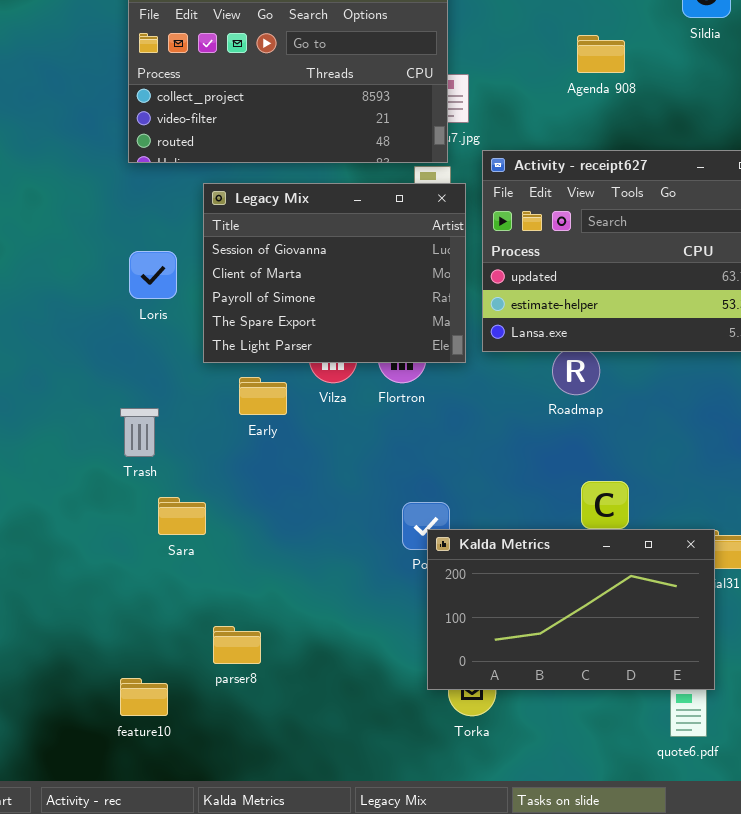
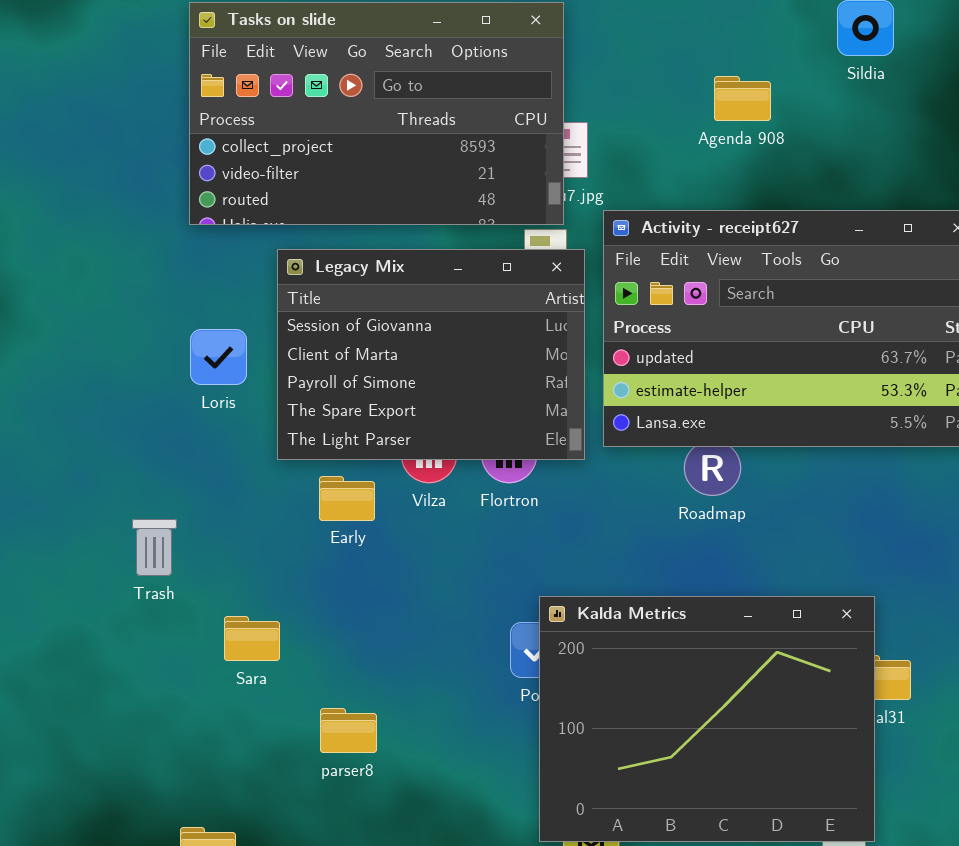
Trash: [120,408,159,457] -> [132,519,177,576], moved
Kalda Metrics: [427,529,715,690] -> [539,596,875,842], resized
parser8: [213,626,261,664] -> [320,708,377,753], moved

